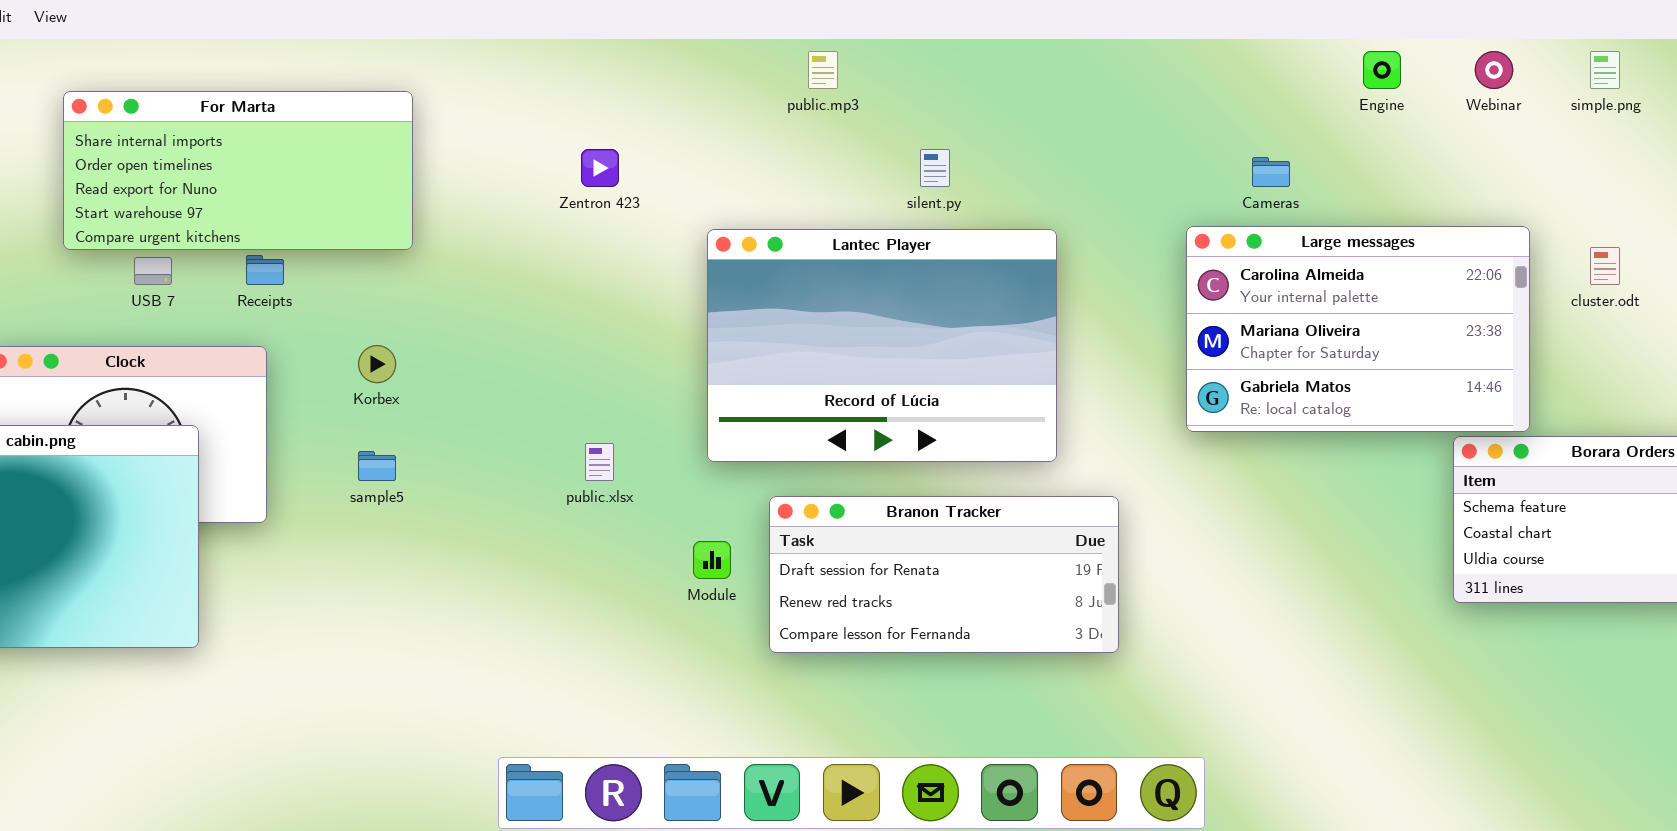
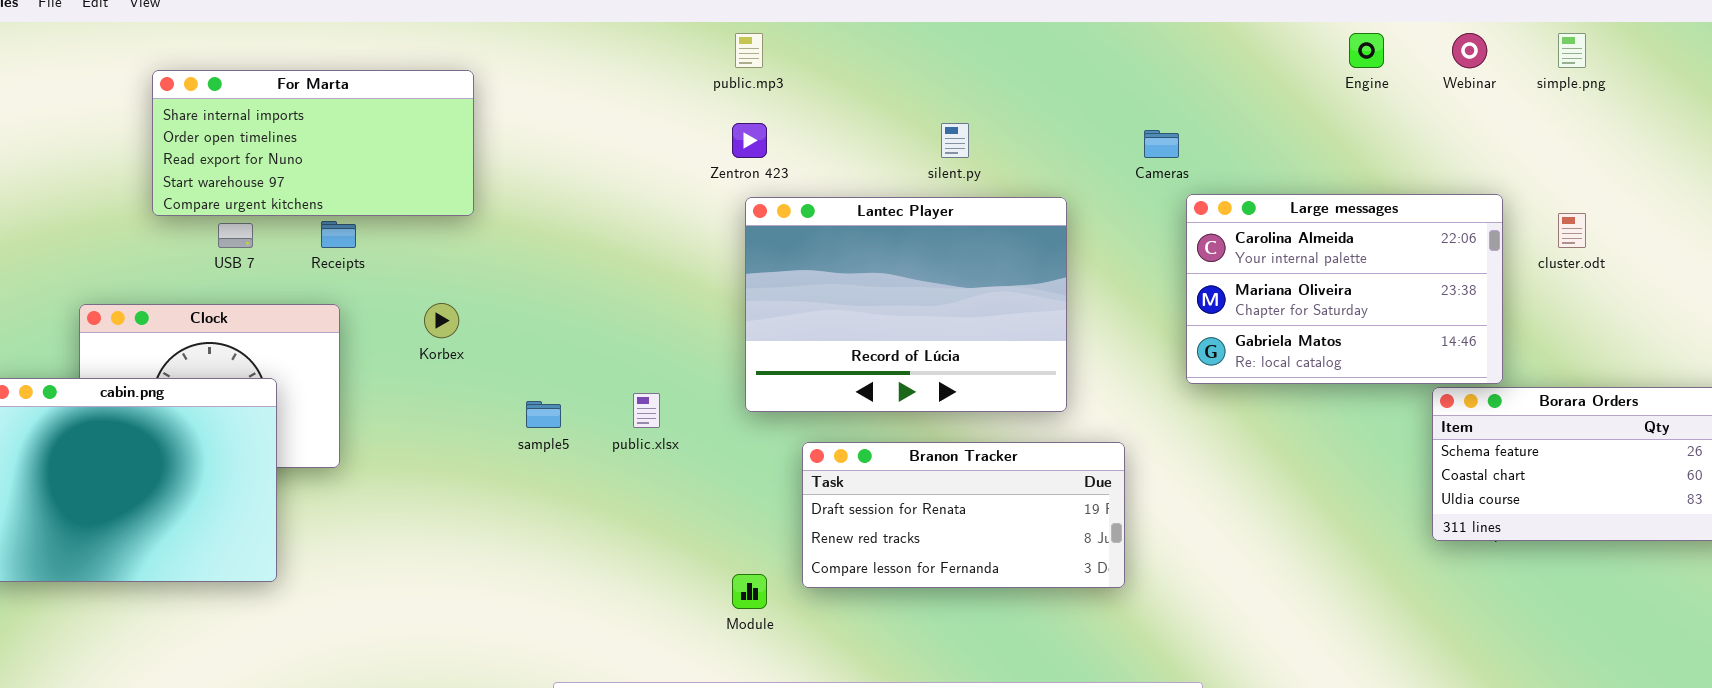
public.mp3: [808,51,838,89] -> [735,33,763,68], moved
Zentron 423: [581,149,619,187] -> [732,123,767,158], moved
Cameras: [1252,157,1290,187] -> [1144,130,1179,158], moved
sample5: [358,451,396,481] -> [526,401,561,428], moved
Module: [693,541,731,579] -> [732,574,767,609], moved

